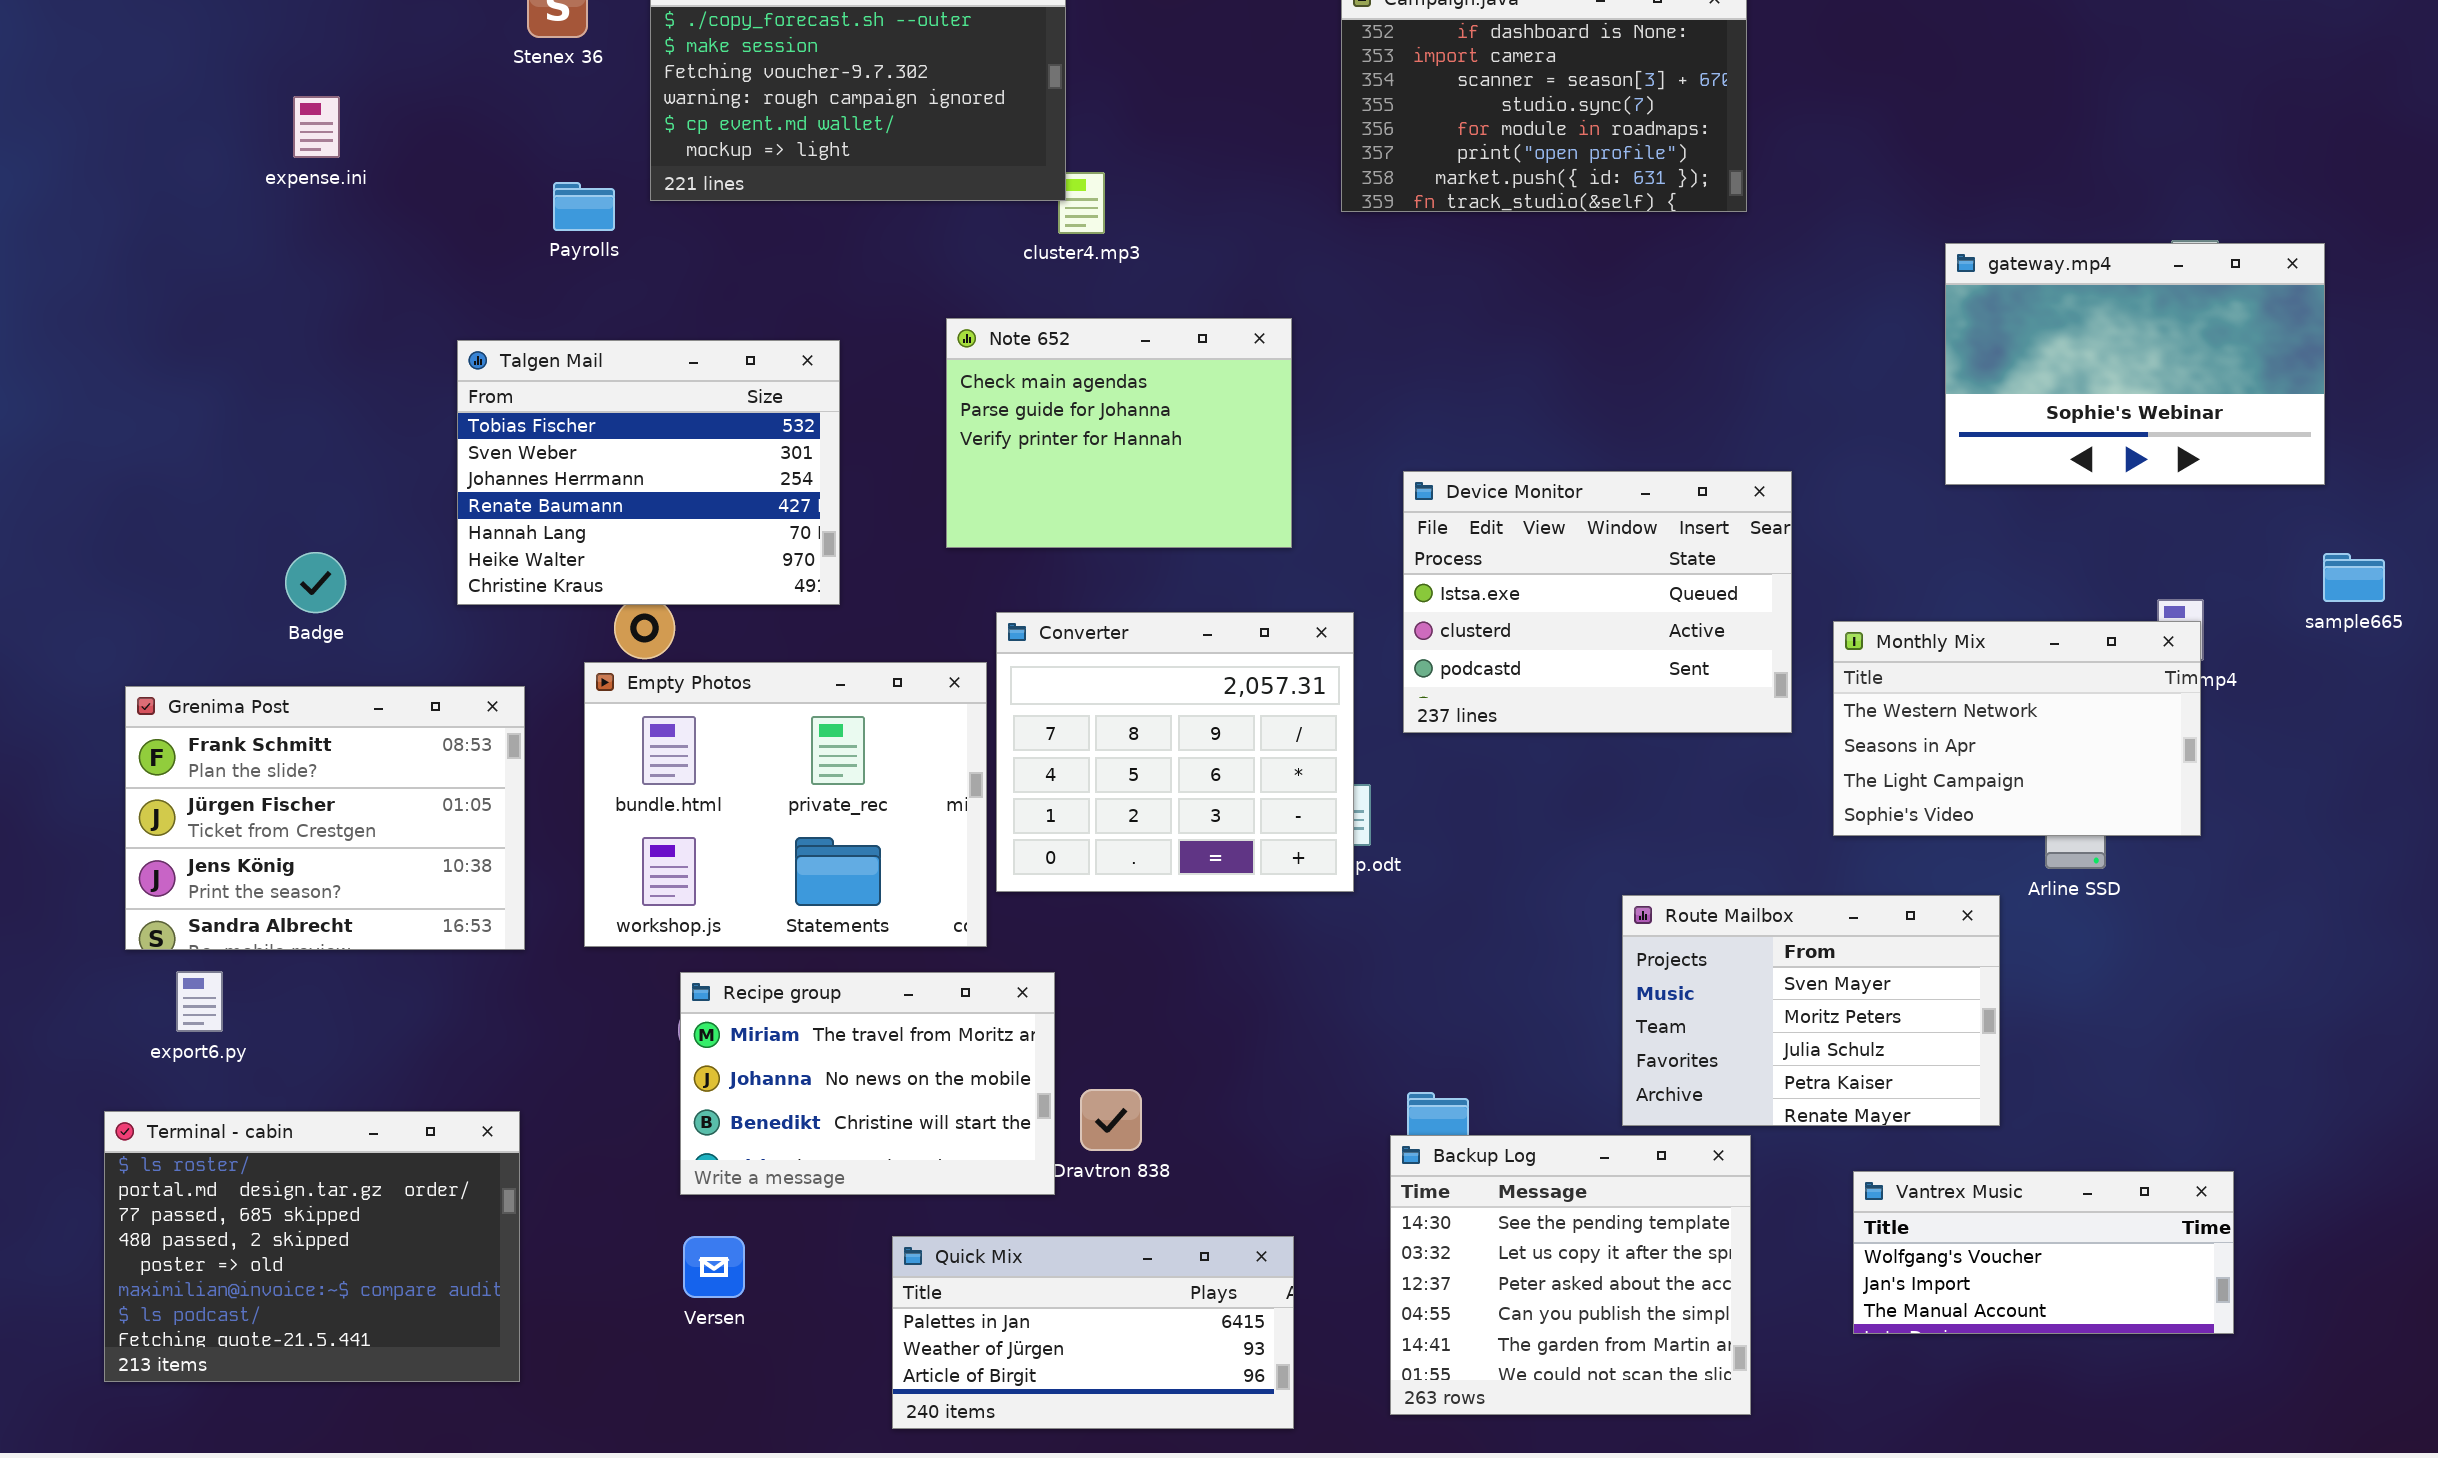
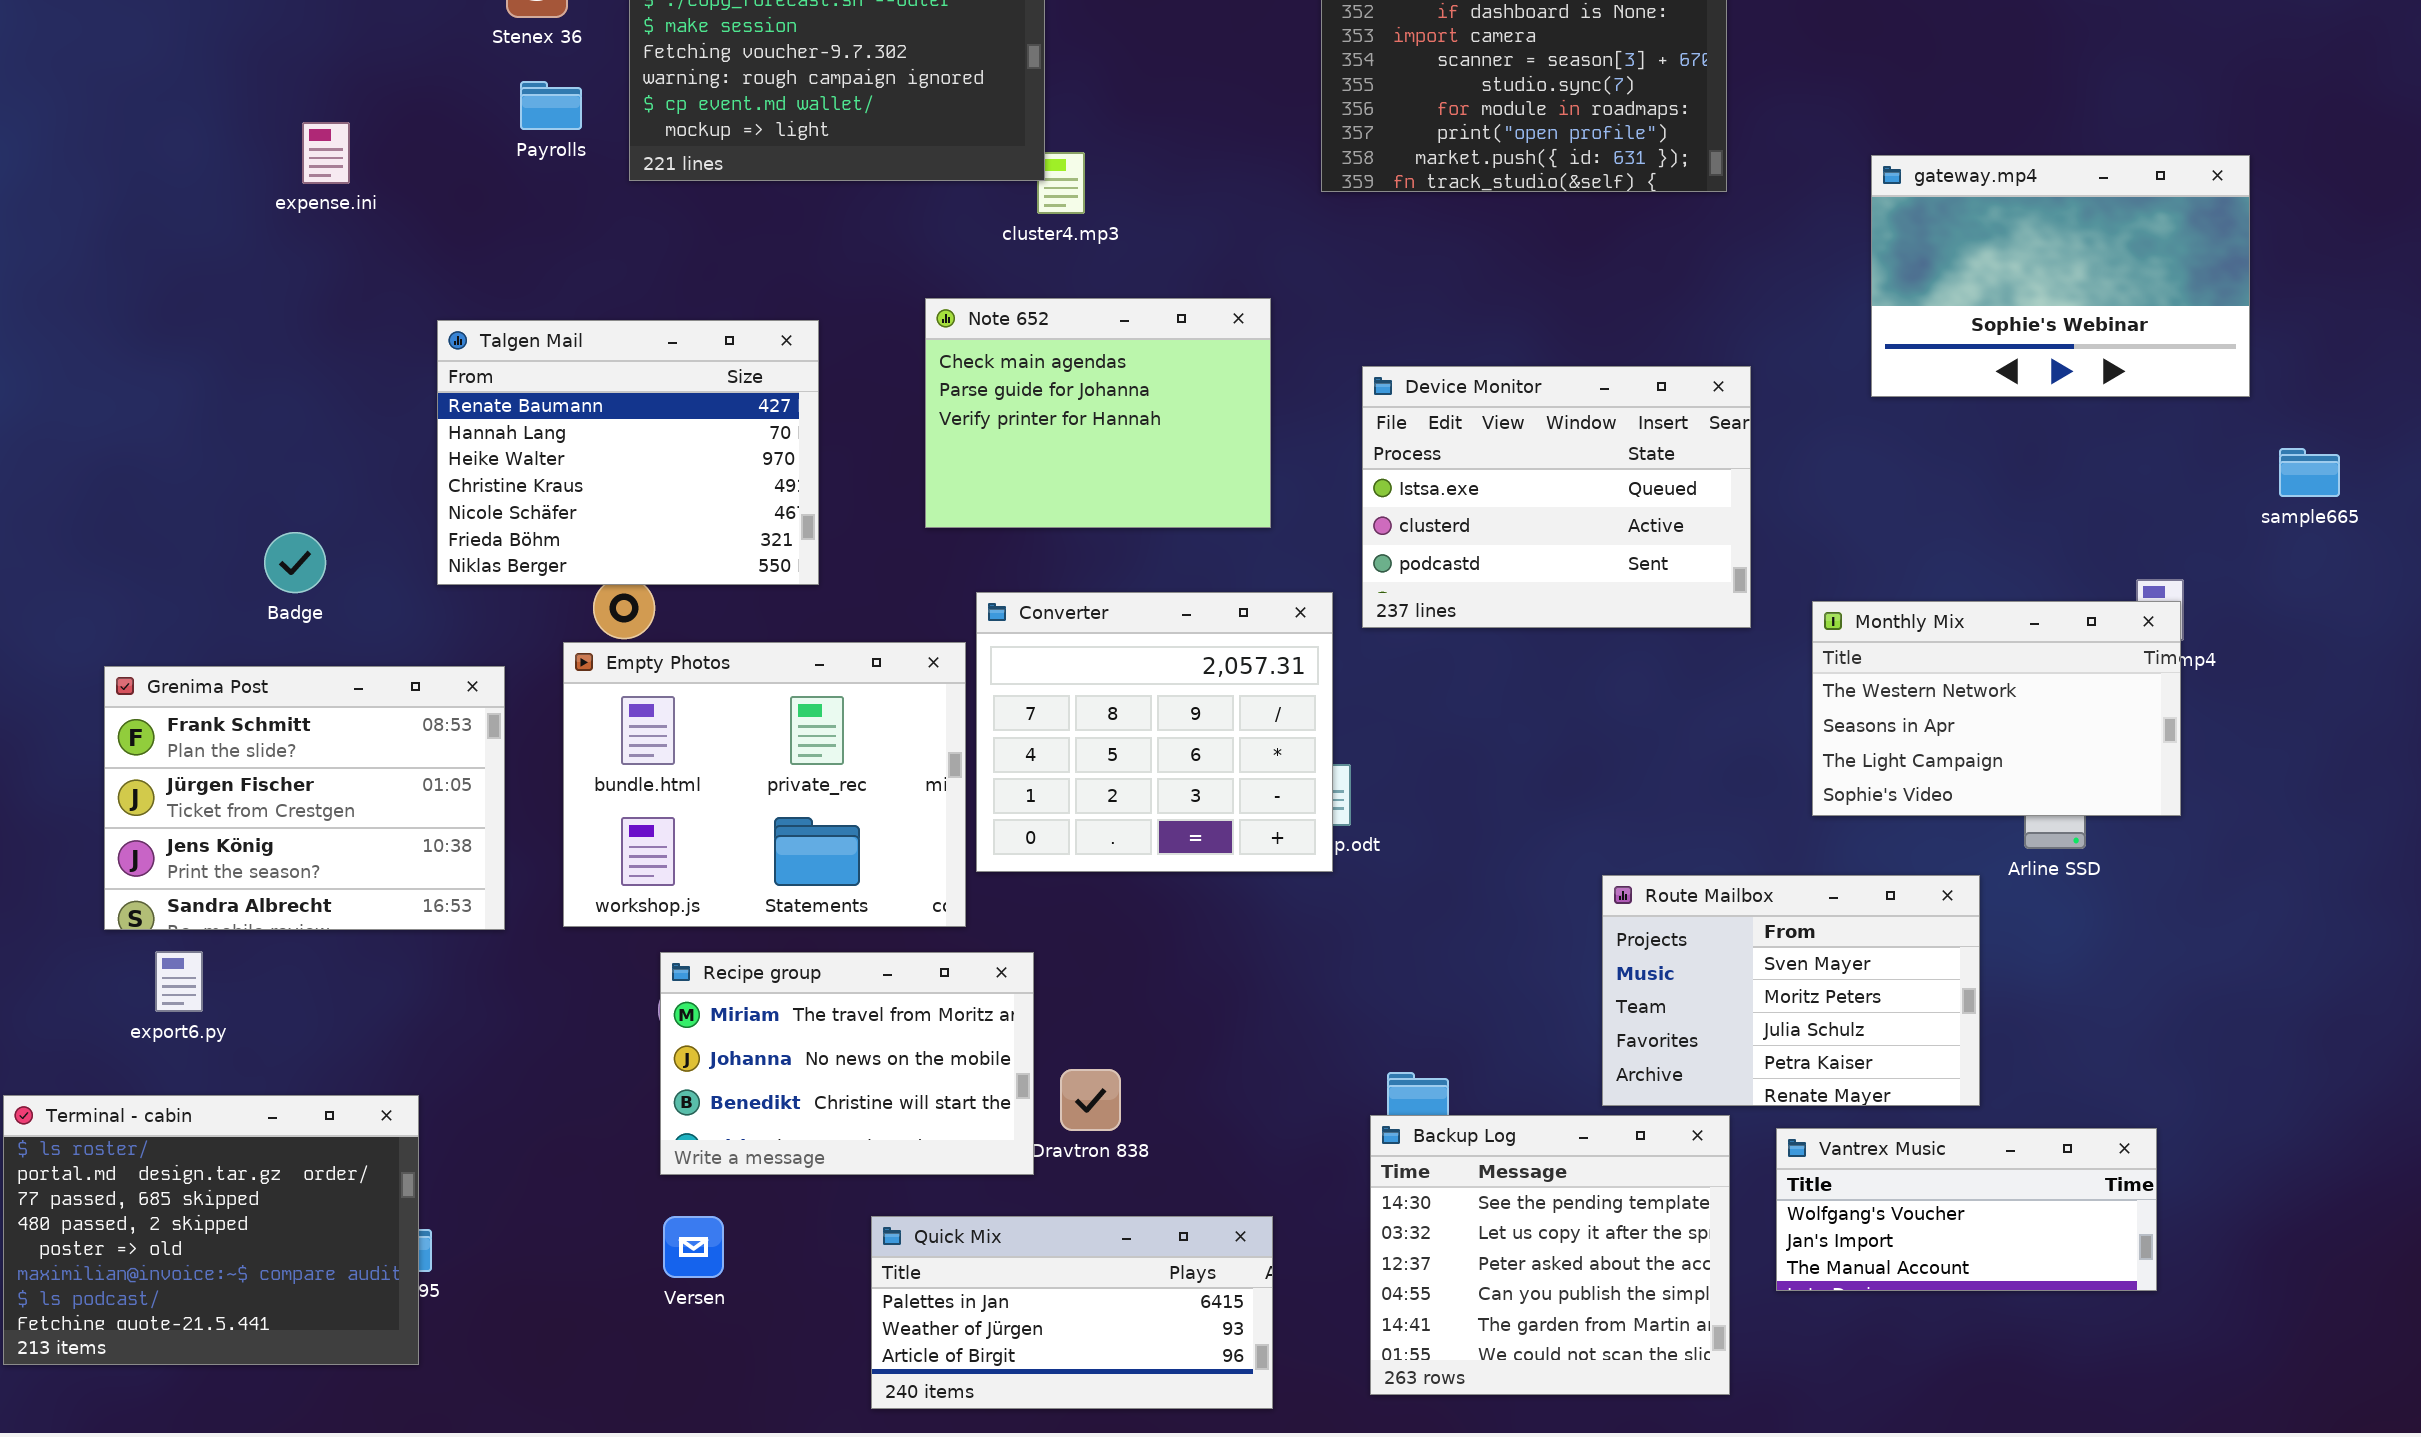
expense.ini: [293,96,340,158] -> [302,122,350,184], moved
Payrolls: [553,182,615,231] -> [520,81,582,130], moved
gateway.mp4: [1945,243,2325,485] -> [1871,155,2250,397], moved
Talgen Mail: [457,340,840,605] -> [437,320,819,585], scrolled down 3 rows
Device Monitor: [1403,471,1792,733] -> [1362,366,1751,628], moved
sample665: [2323,553,2385,602] -> [2279,448,2340,497], moved
Terminal - cabin: [104,1111,520,1382] -> [3,1095,419,1365], moved
Vantrex Music: [1853,1171,2234,1334] -> [1776,1128,2157,1291], moved

